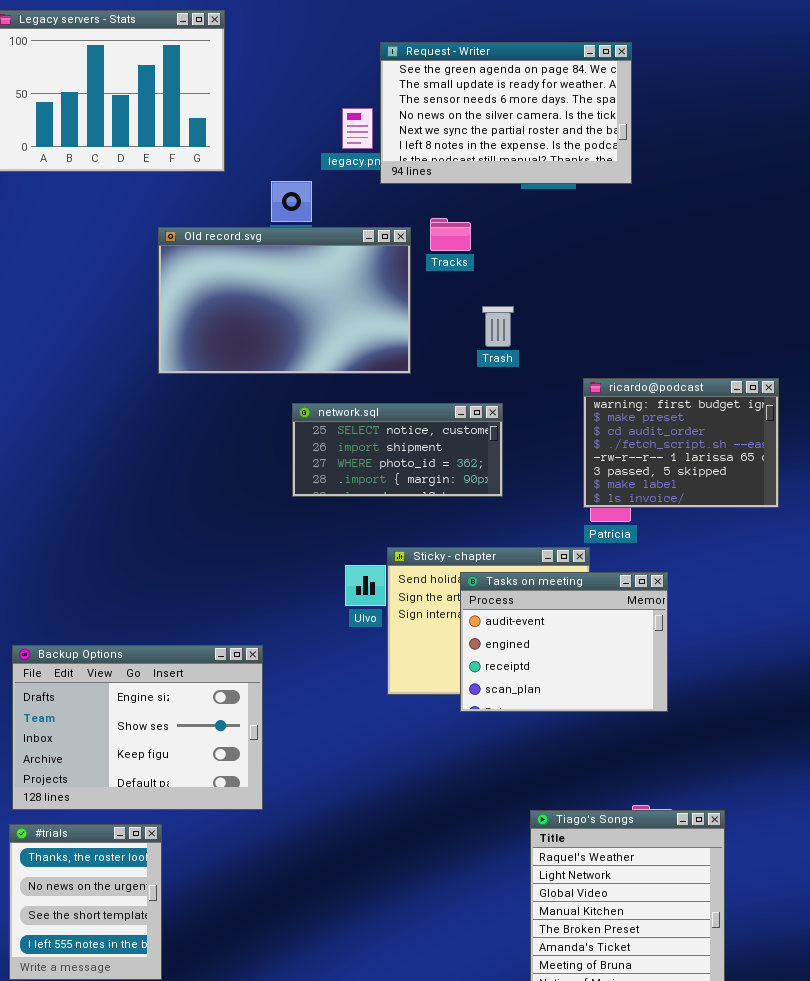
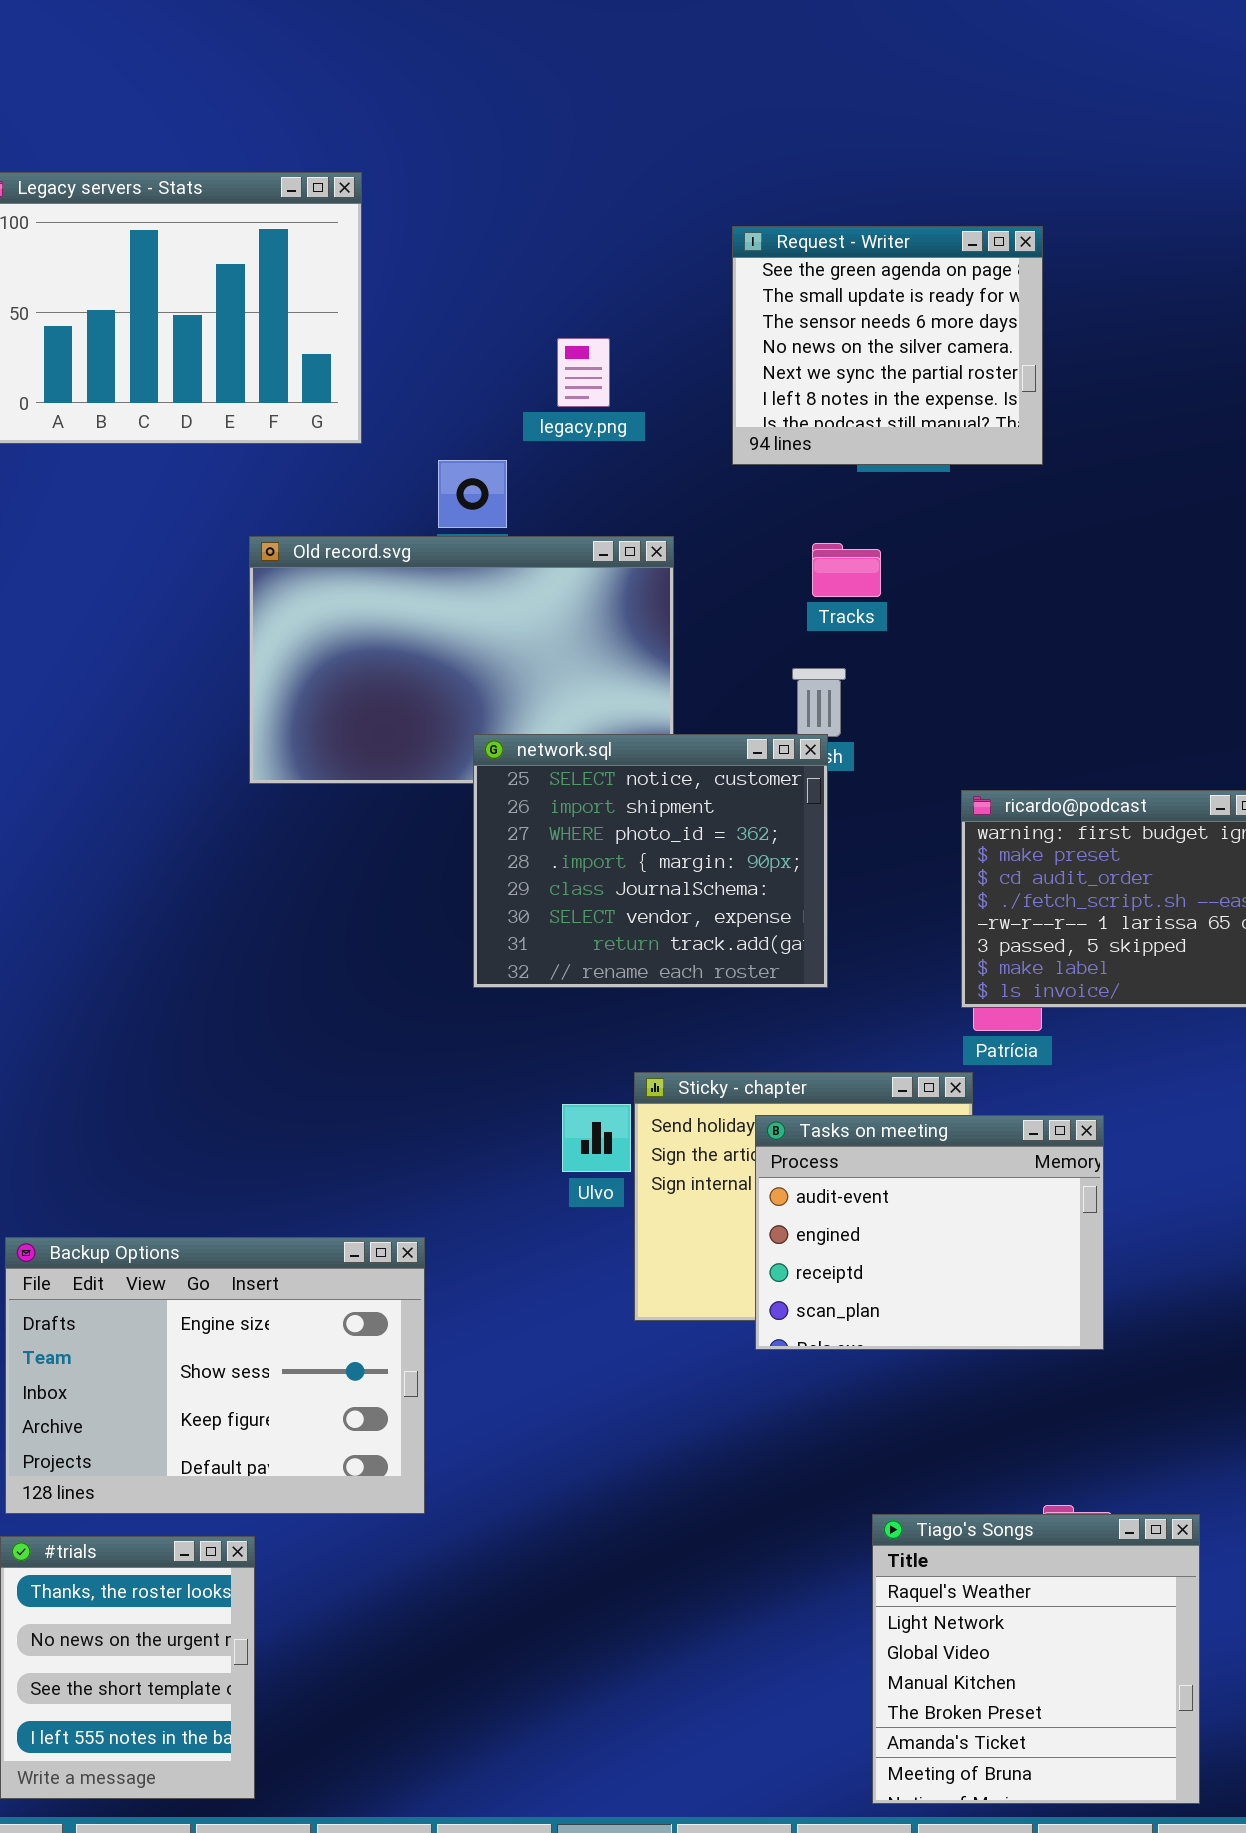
Request - Writer: [380,42,632,184] -> [732,226,1043,465], resized
Tracks: [430,218,471,251] -> [812,543,881,597], moved
network.sql: [292,403,503,497] -> [473,734,828,988], resized

